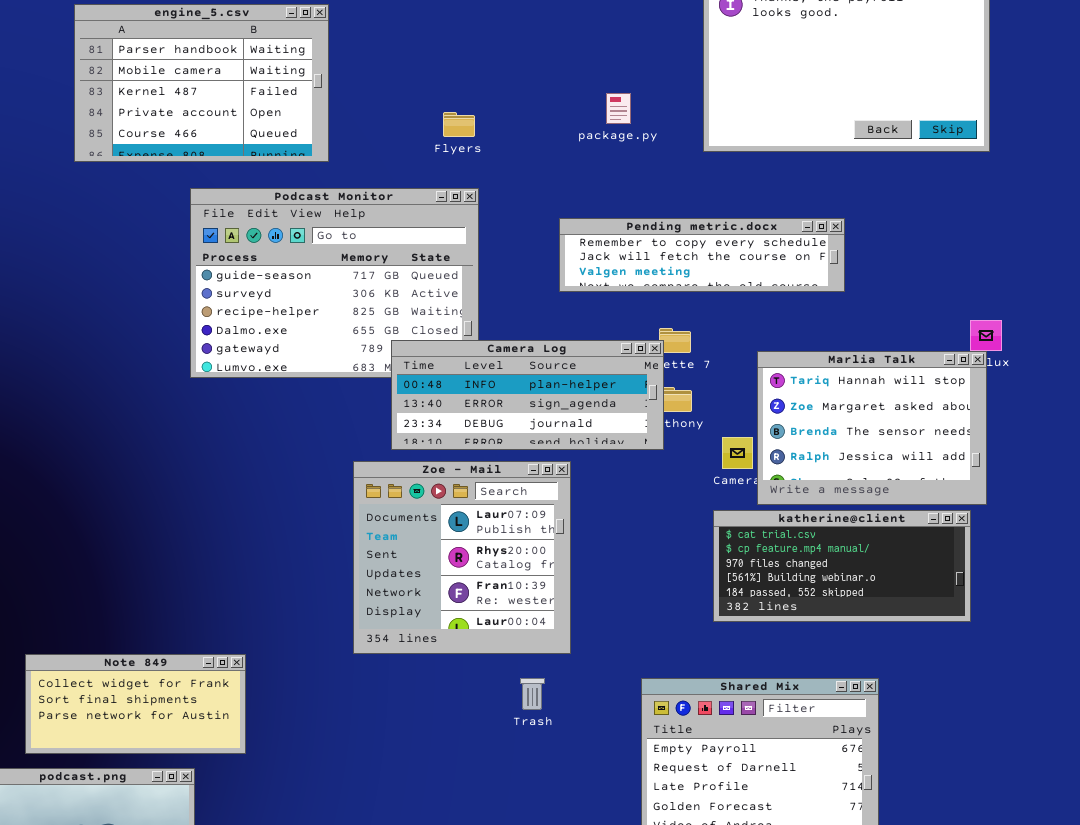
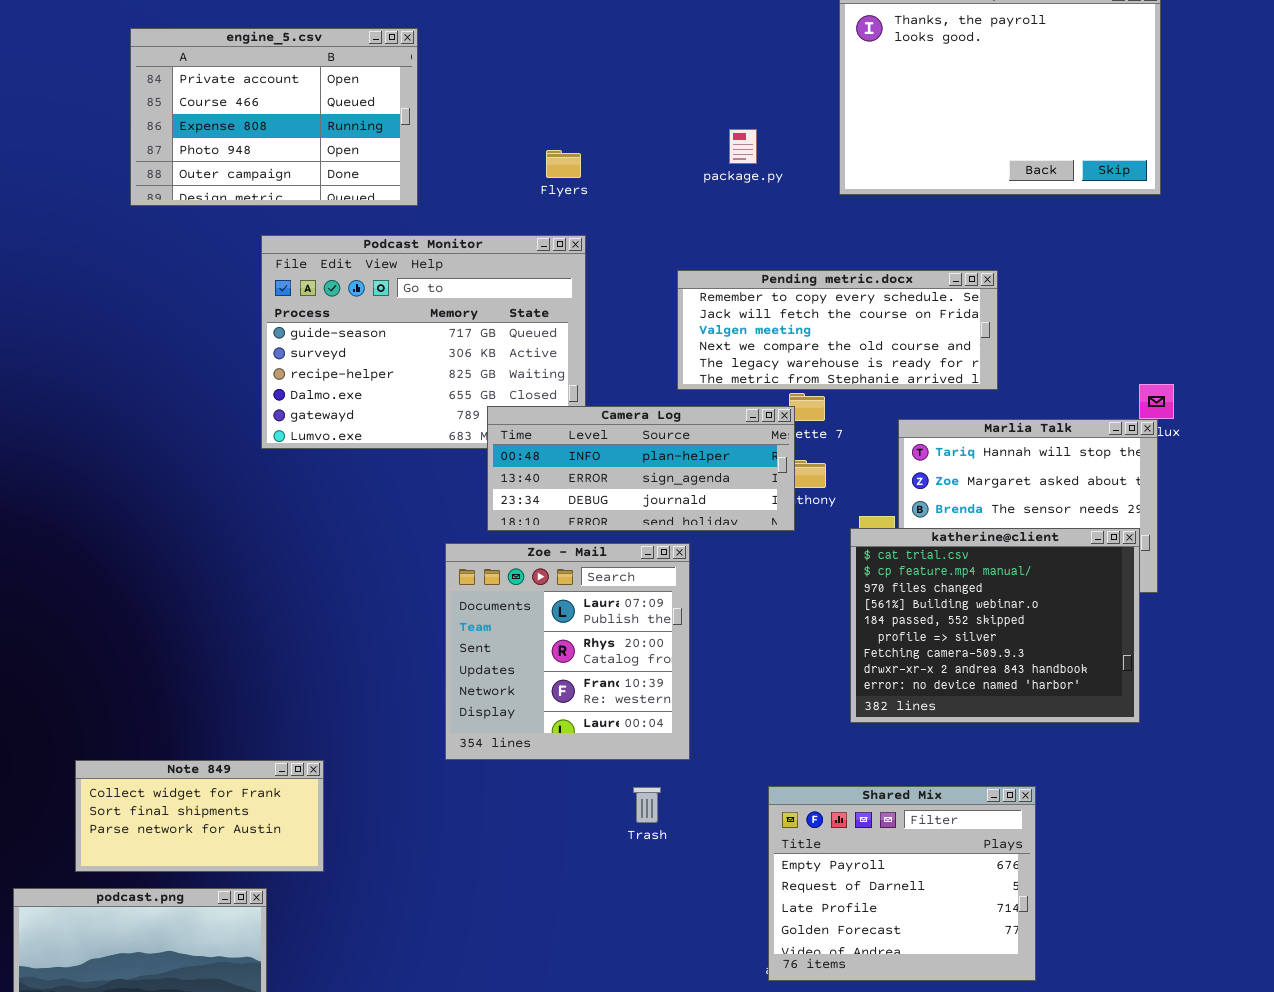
engine_5.csv: [74,4,329,162] -> [130,28,418,206], scrolled down 3 rows
Pending metric.docx: [559,218,845,292] -> [677,270,998,390], resized
katherine@client: [713,510,971,622] -> [850,528,1140,723], resized

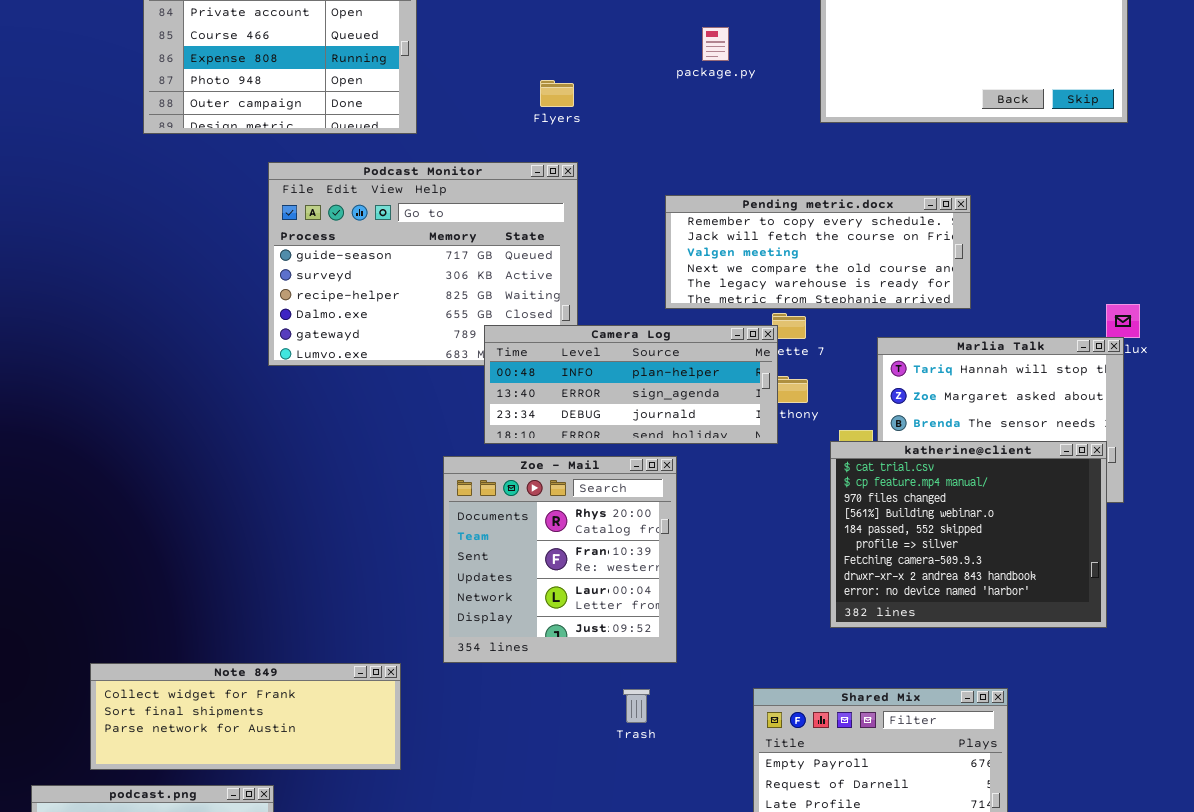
package.py: [729,129,757,164] -> [702,27,729,61], moved
Zoe - Mail: [445,543,690,760] -> [443,456,677,663], scrolled down 1 row
Note 849: [75,760,324,872] -> [90,663,401,770], resized

